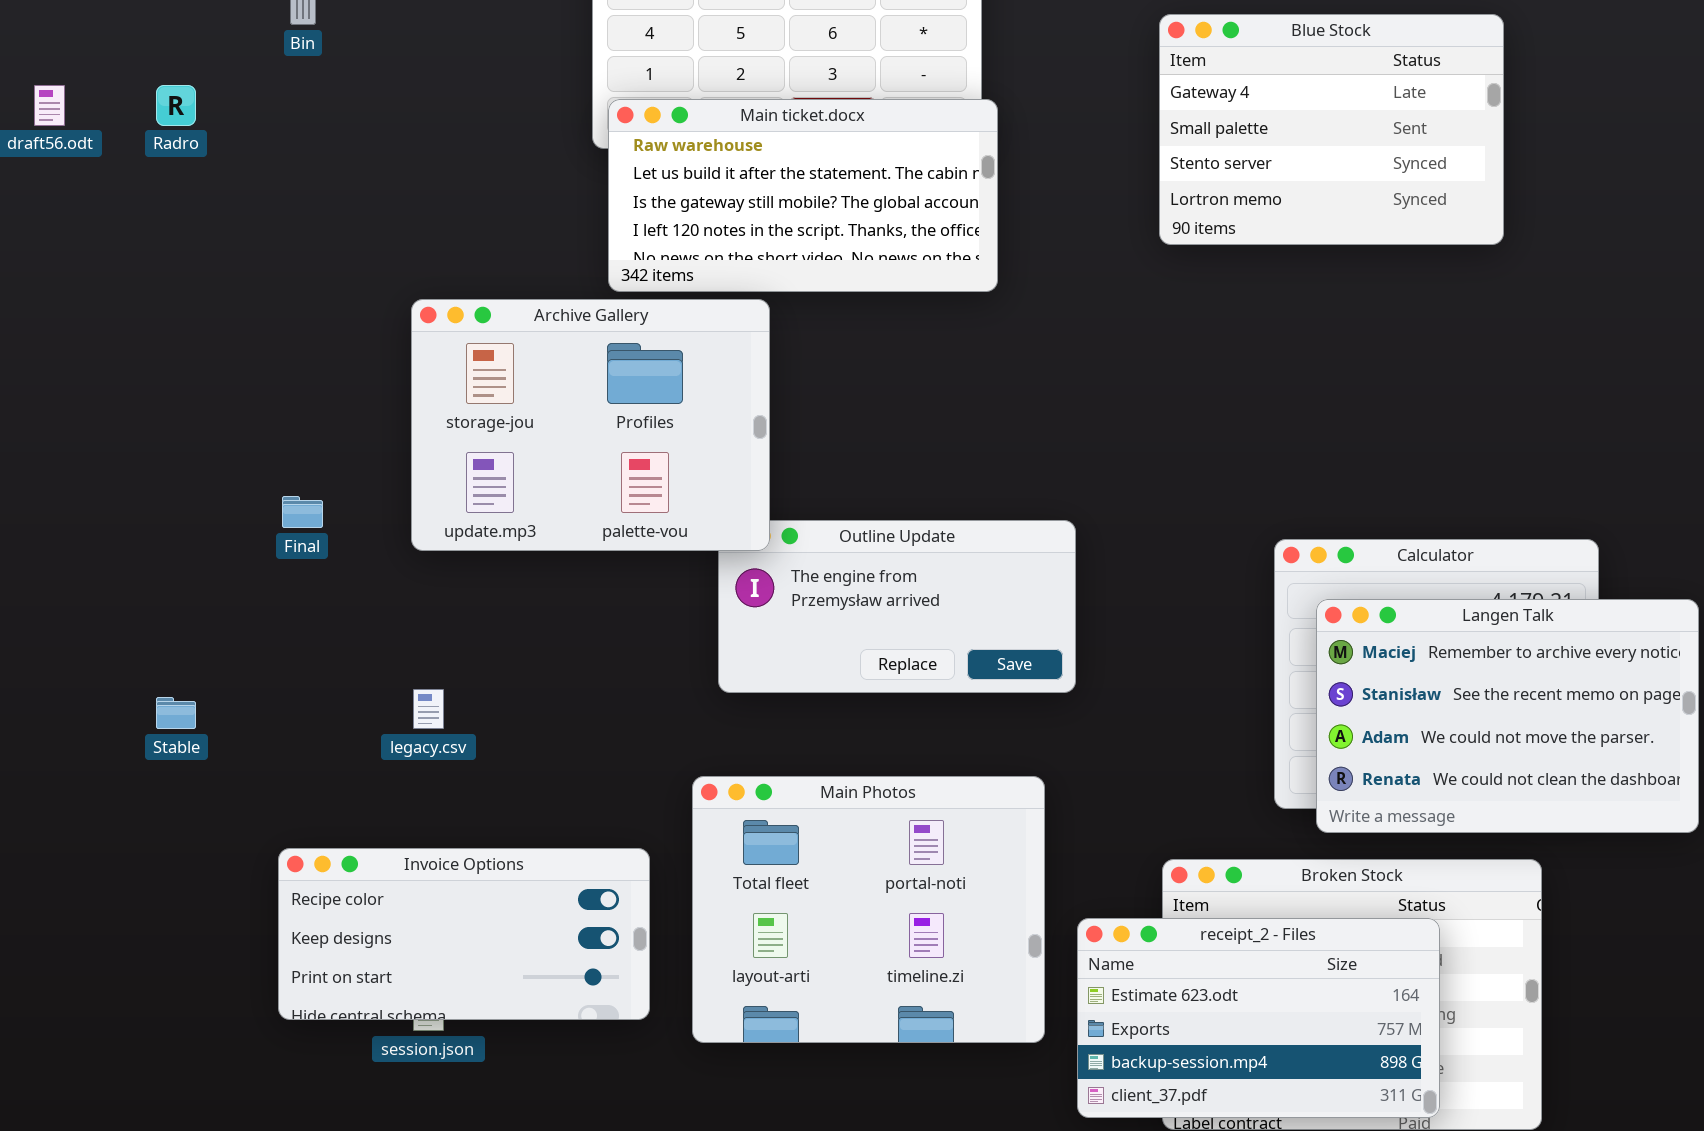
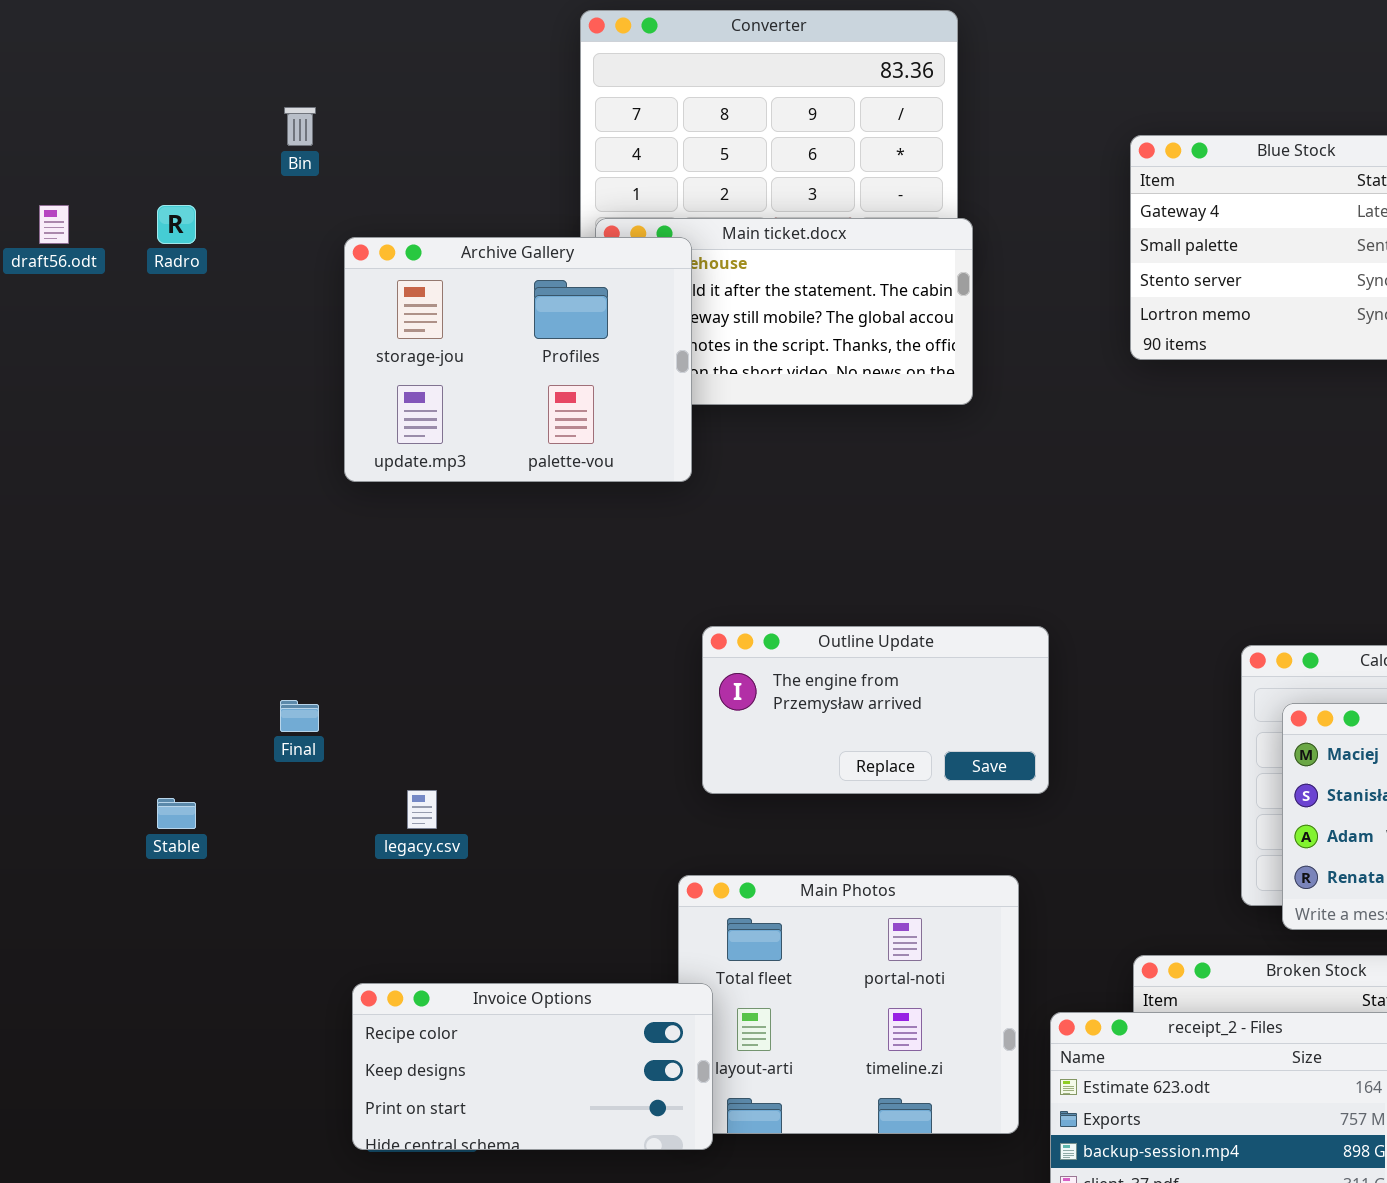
Archive Gallery: [411,299,770,551] -> [344,237,692,482], moved
Final: [282,496,323,528] -> [280,700,319,732], moved
Invoice Options: [278,848,650,1020] -> [352,983,713,1150], moved

